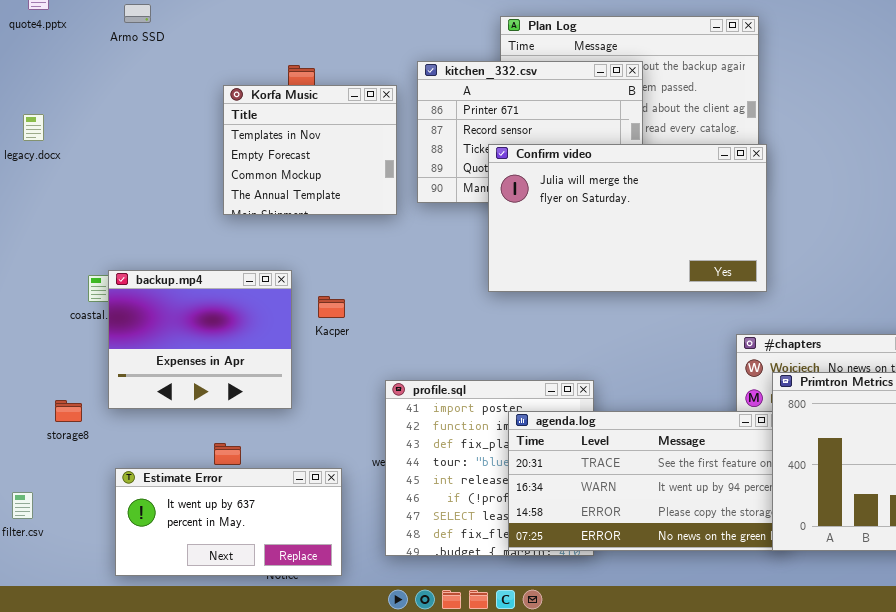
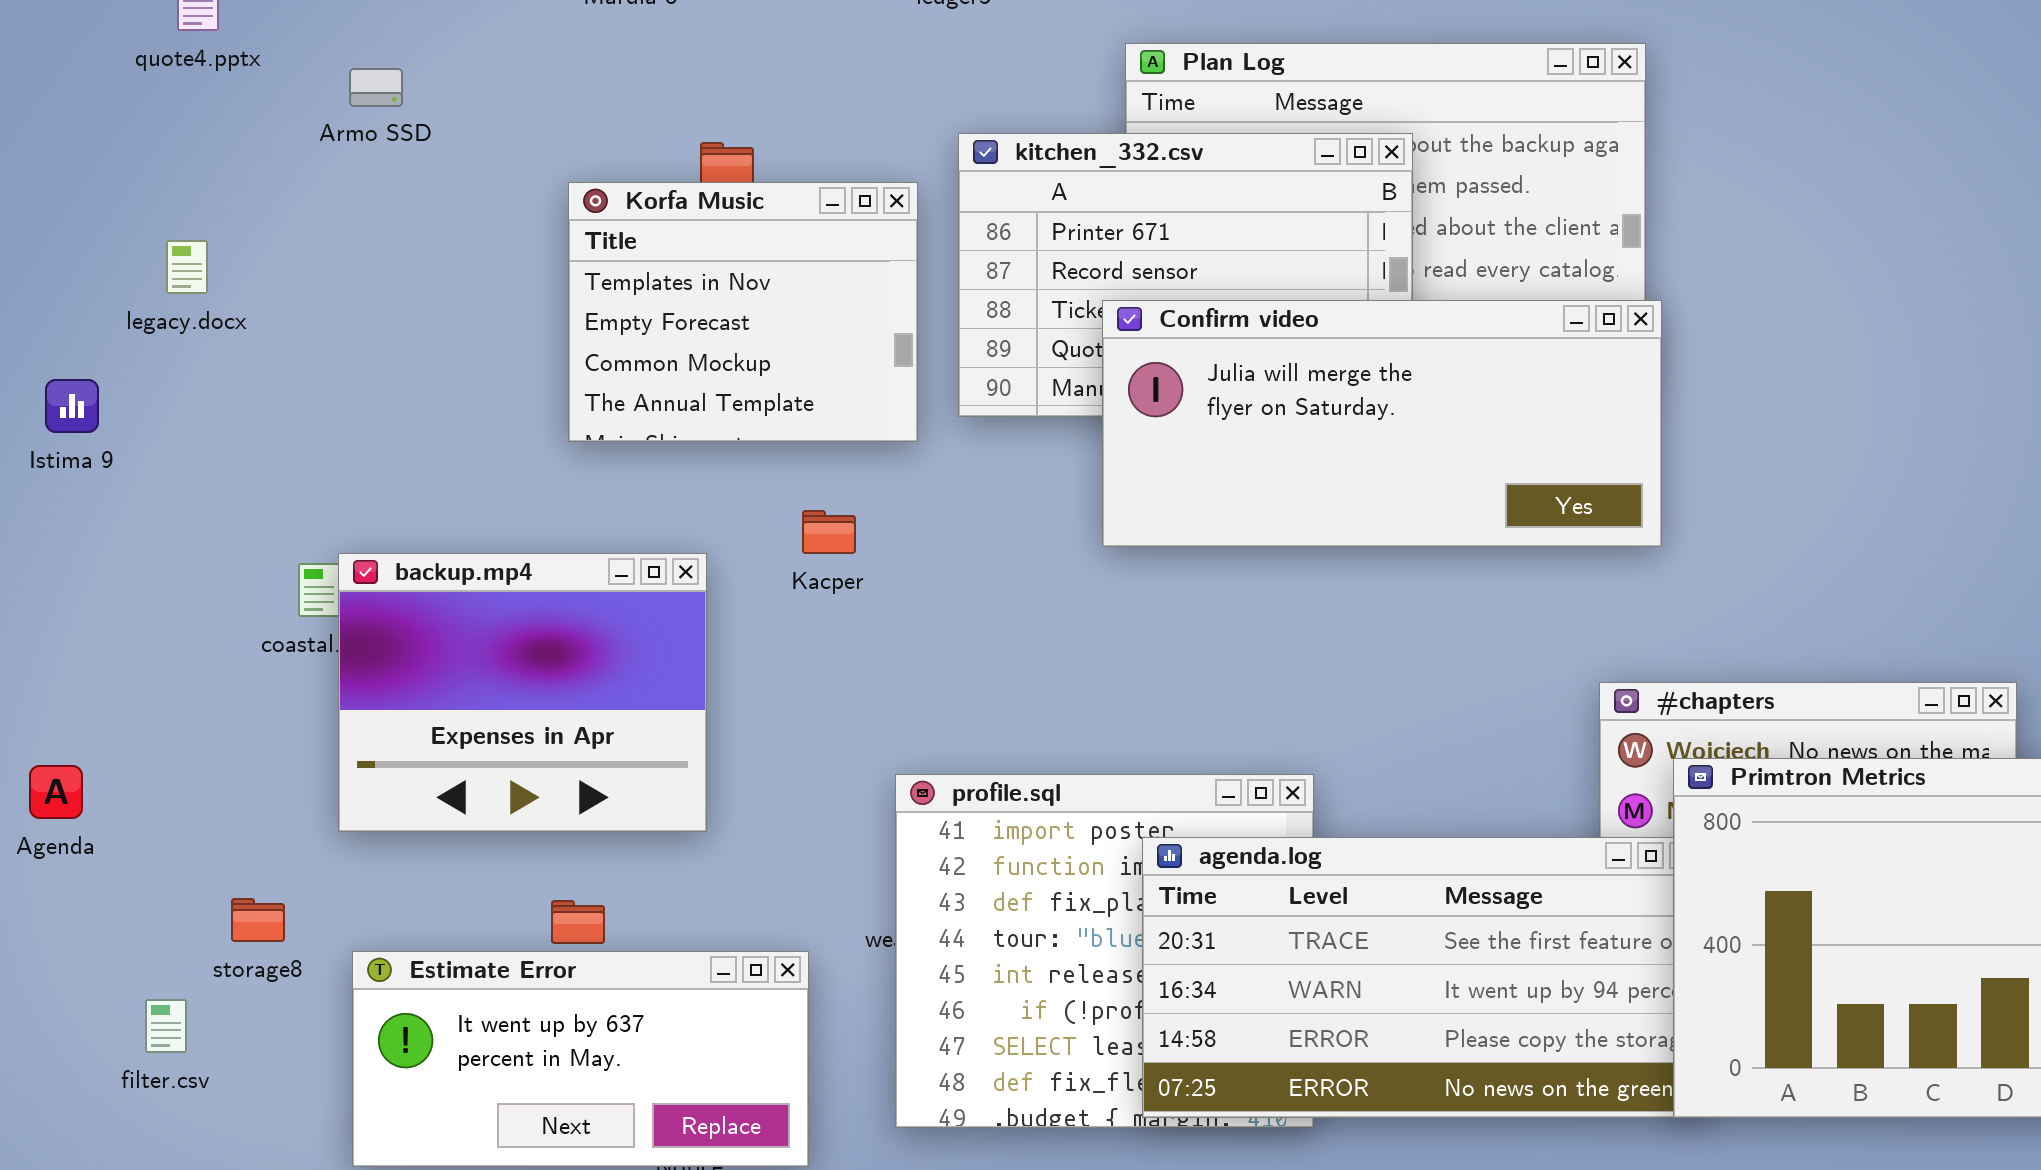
Armo SSD: [124,4,151,23] -> [349,68,403,107], moved
Confirm video: [488,144,767,292] -> [1102,300,1662,547], resized
Kacper: [318,296,345,318] -> [802,510,856,554], moved
storage8: [55,400,82,422] -> [231,898,285,942], moved

